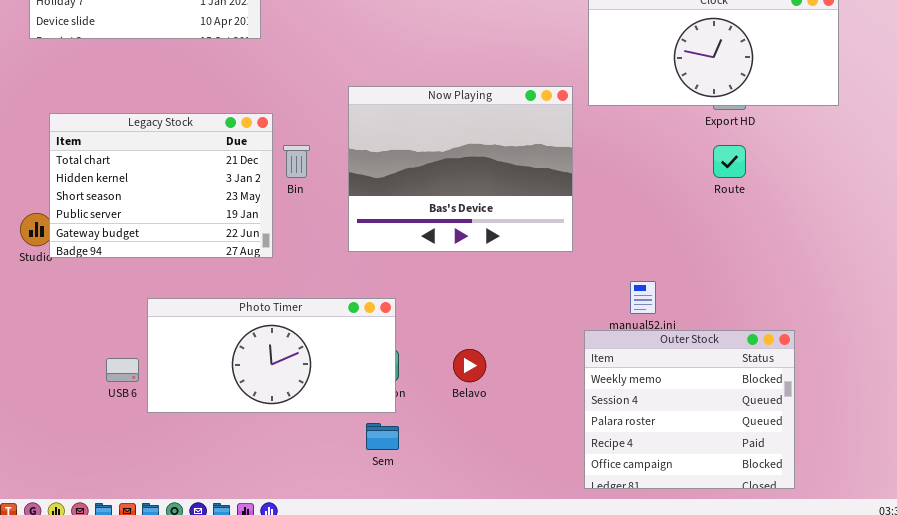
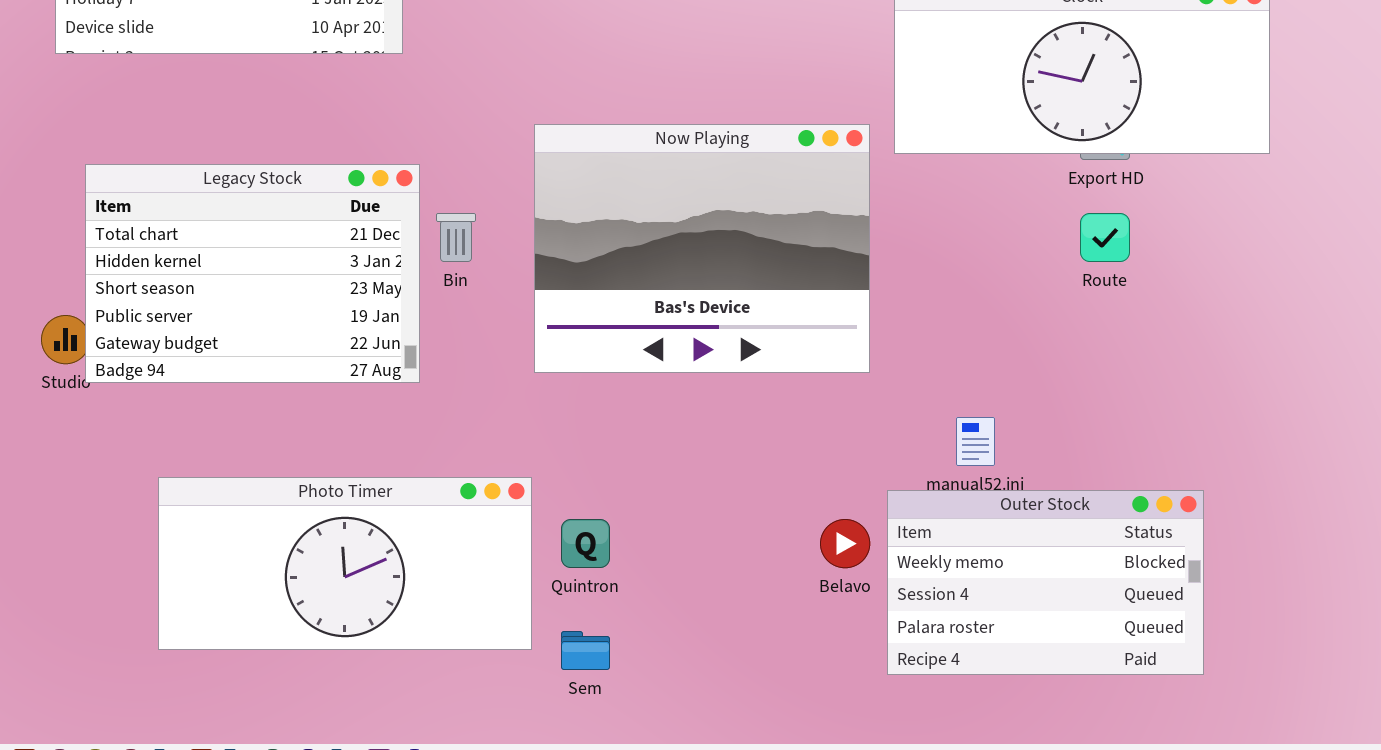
Photo Timer: [147,298,396,413] -> [158,477,532,650], moved
Outer Stock: [584,330,795,489] -> [887,490,1204,675], resized
Belavo: [453,349,486,382] -> [820,519,870,568], moved

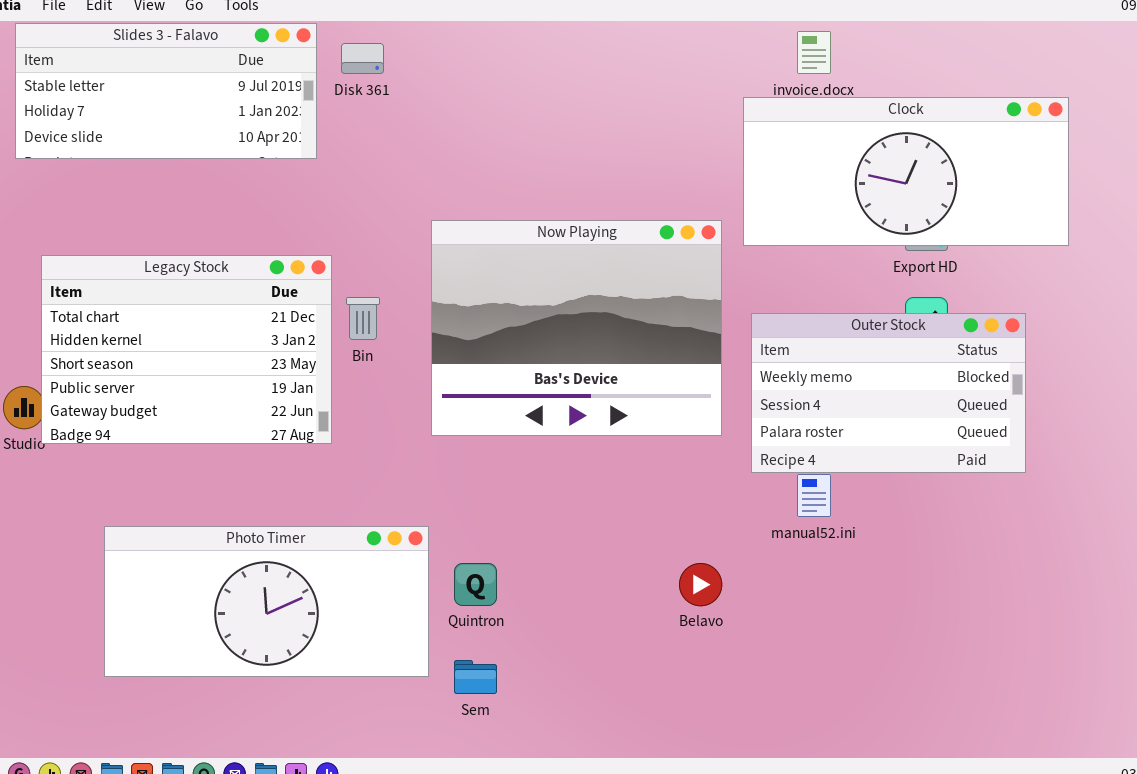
Outer Stock: [887,490,1204,675] -> [751,313,1026,473], moved

